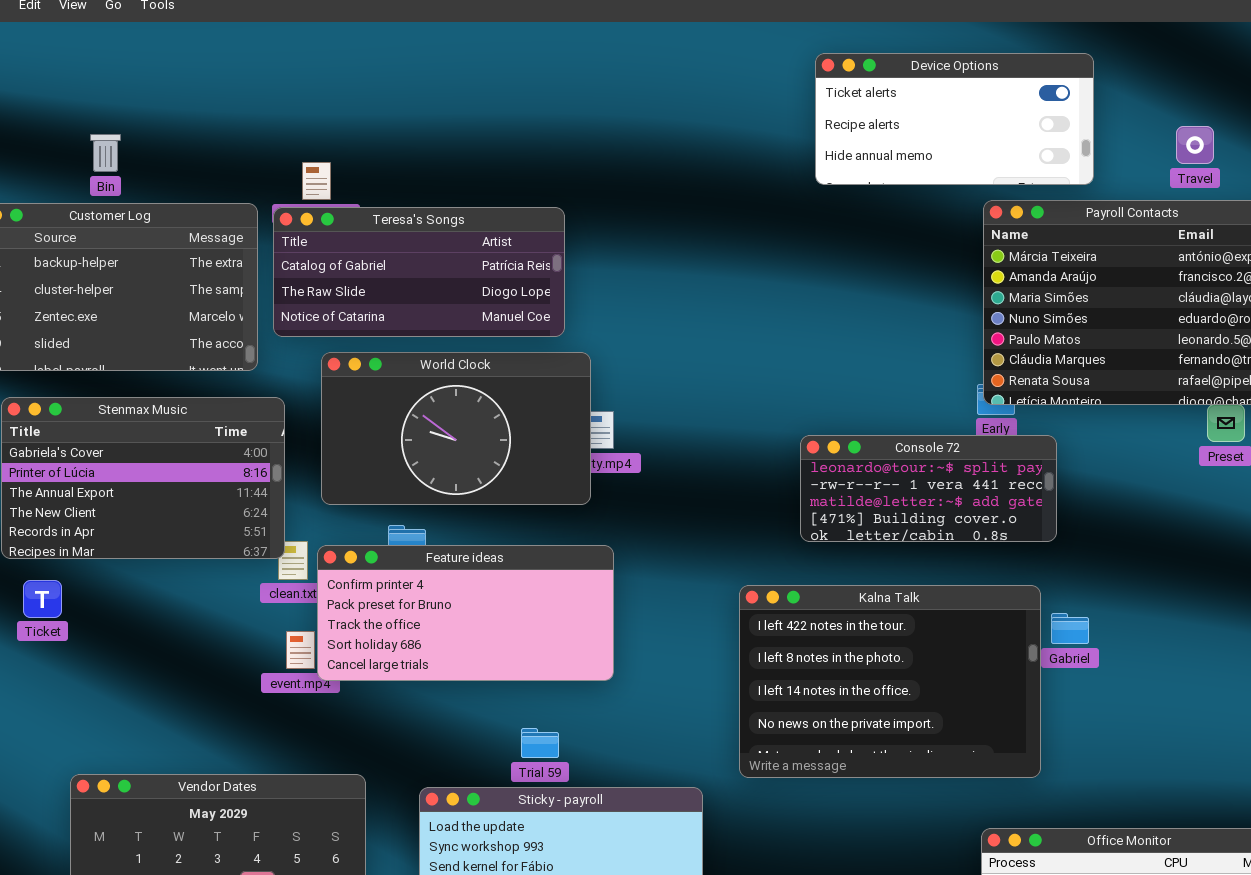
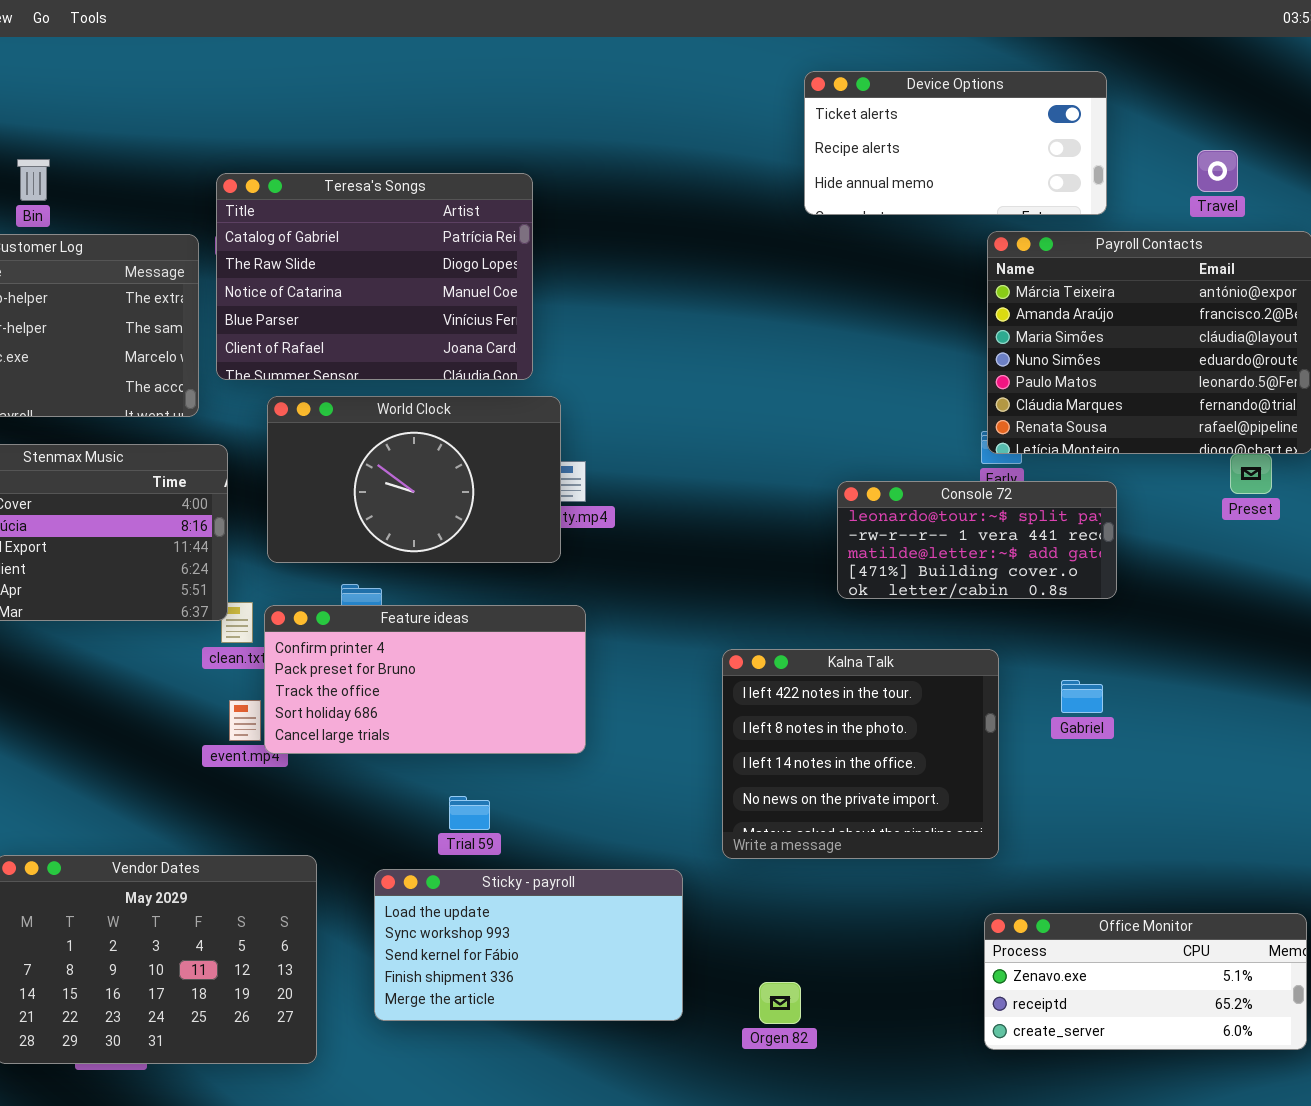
Teresa's Songs: [273,207,565,337] -> [216,173,533,380], resized
Console 72: [800,435,1057,542] -> [837,481,1117,599], moved
Kalna Talk: [739,585,1041,778] -> [722,649,999,859], resized
Trial 59: [521,728,559,758] -> [449,796,490,830], moved

